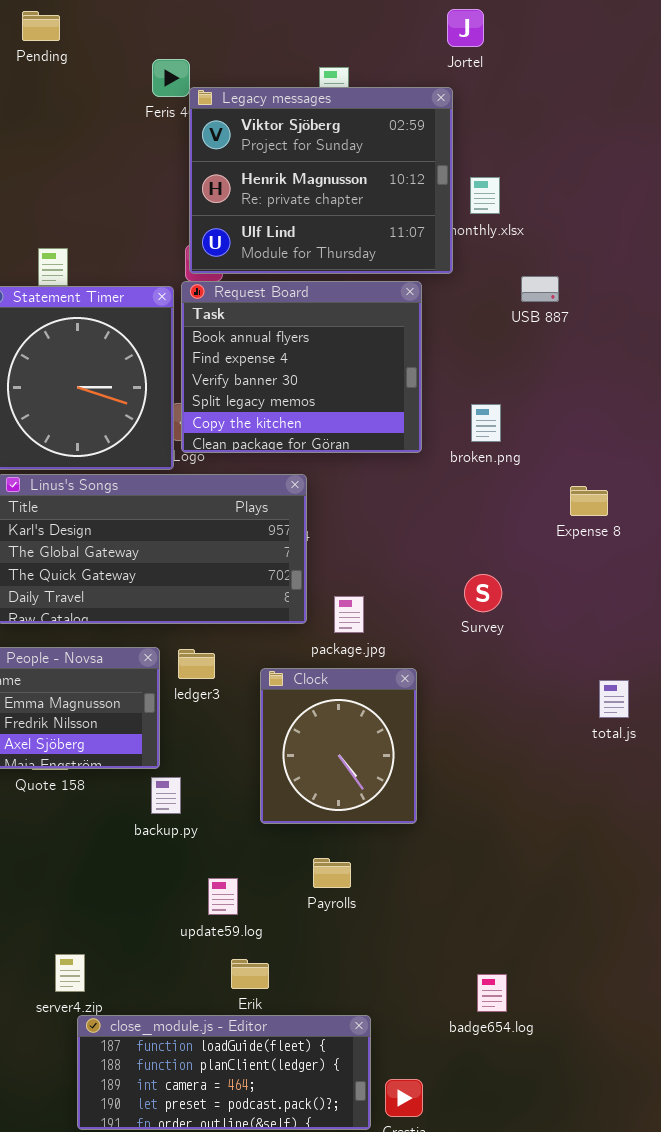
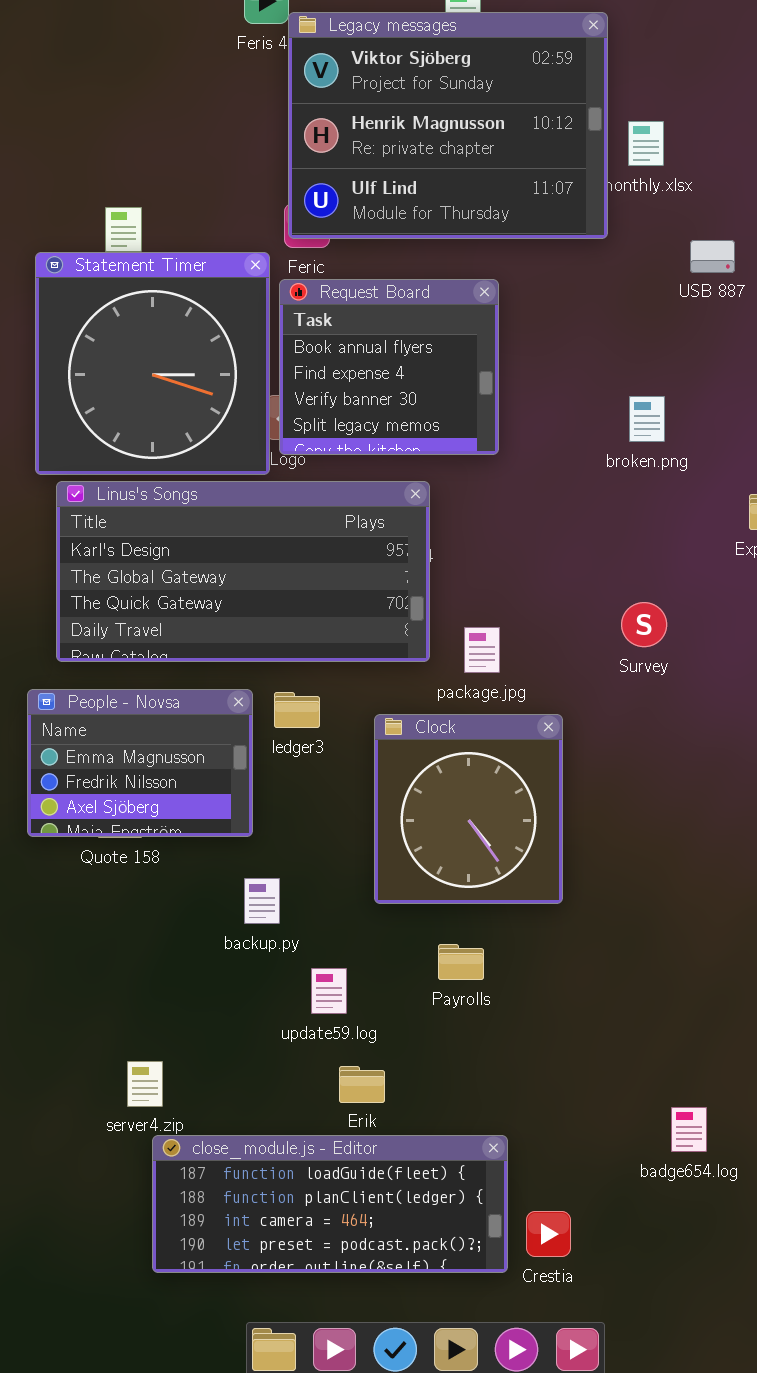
Request Board: [181,281,422,453] -> [279,279,499,455], resized
backup.py: [151,777,181,814] -> [244,878,280,924], moved
badge654.log: [477,974,507,1012] -> [671,1107,707,1152], moved

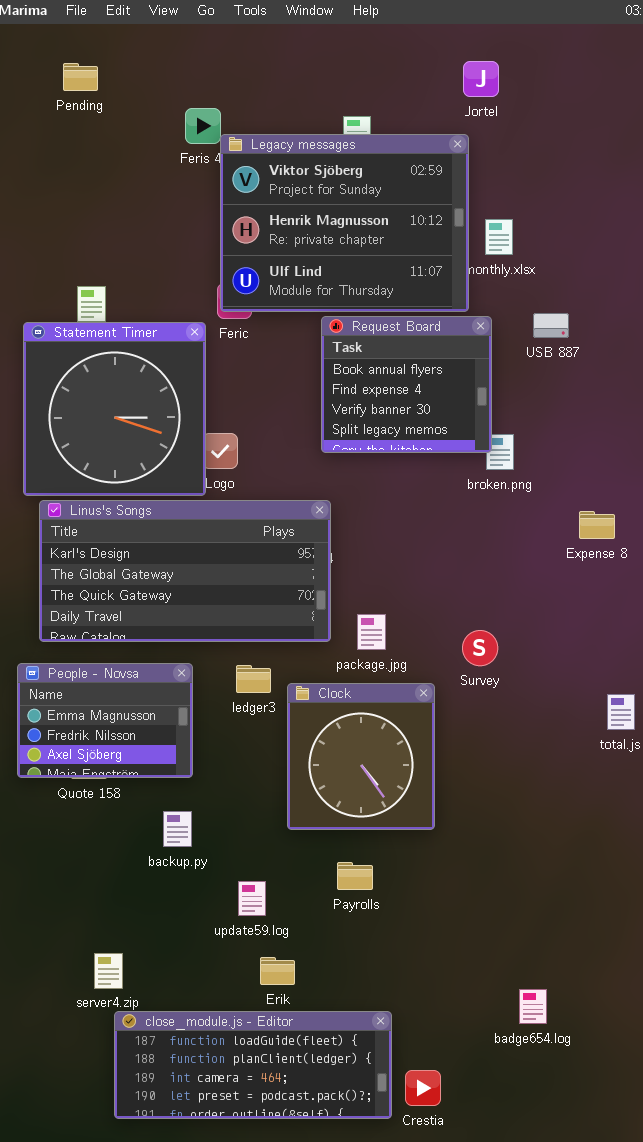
Request Board: [279,279,499,455] -> [321,316,492,453], moved
Survey: [621,602,667,647] -> [462,630,498,666], moved
ledger3: [274,692,320,728] -> [236,665,271,693], moved
backup.py: [244,878,280,924] -> [163,811,192,847], moved

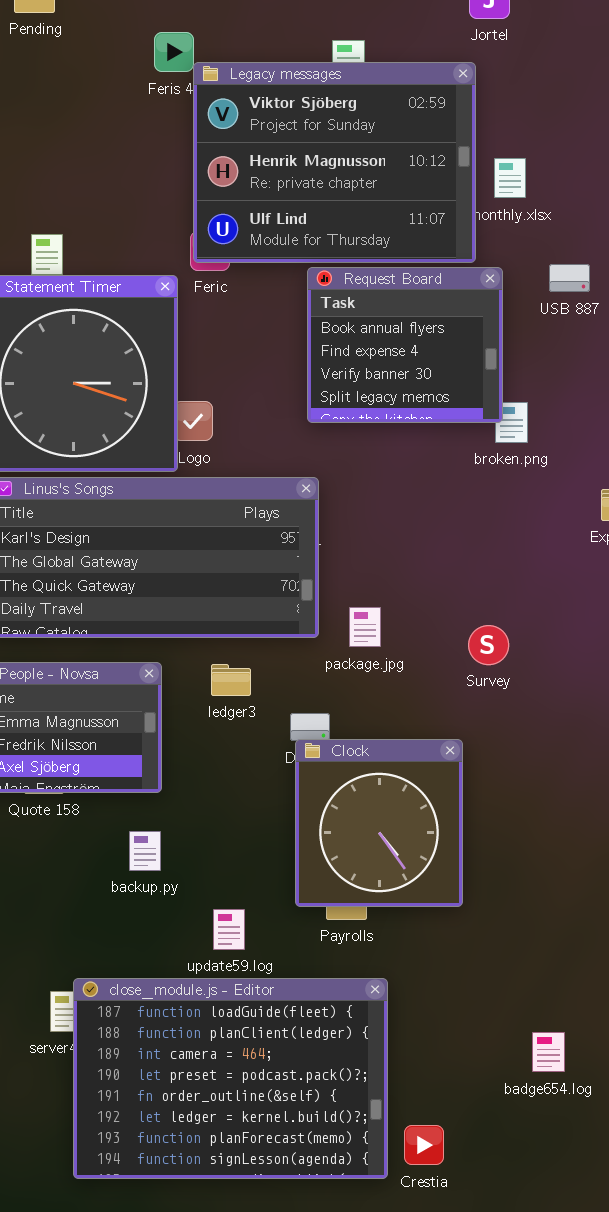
Clock: [287,683,435,830] -> [295,739,463,907], moved
close_module.js - Editor: [114,1011,392,1119] -> [73,978,388,1179], resized

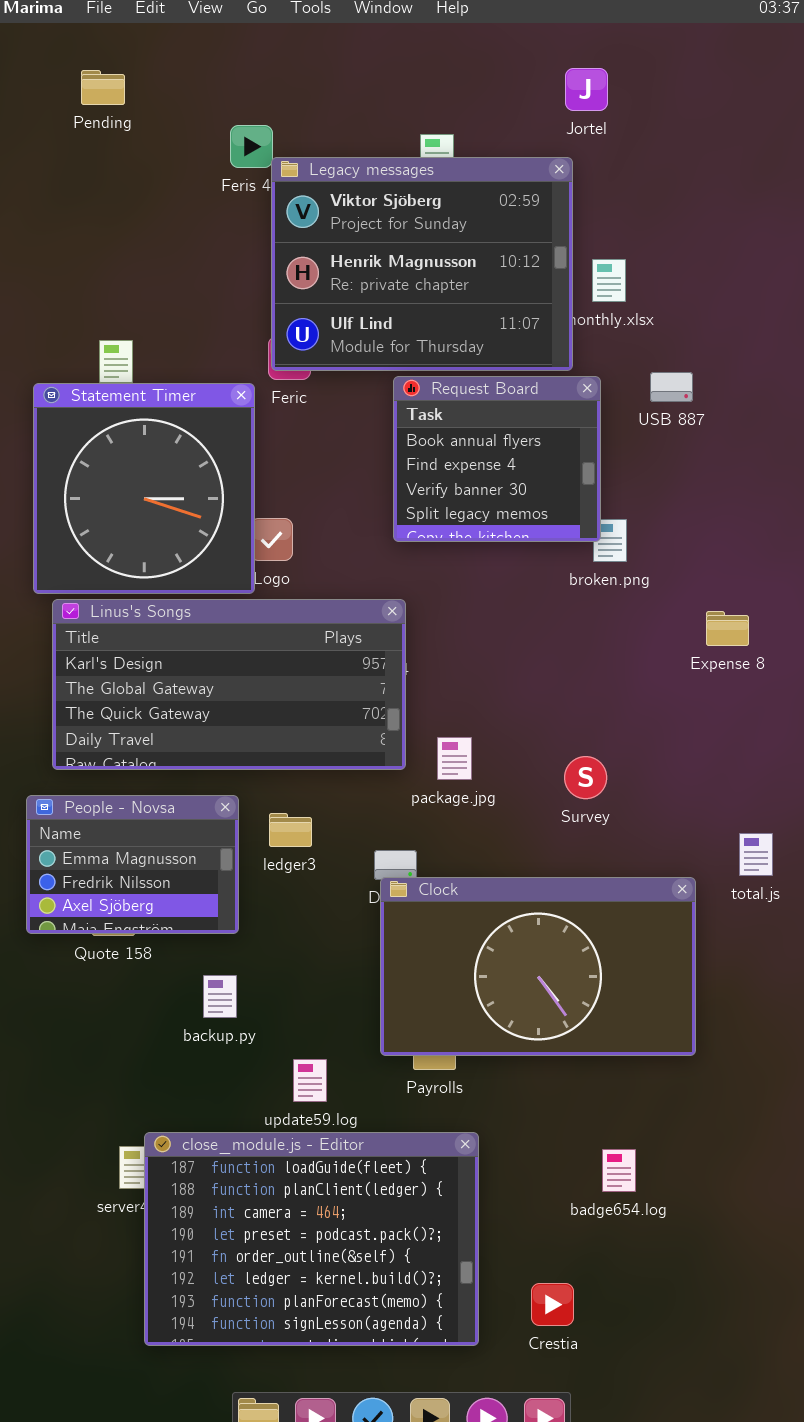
ledger3: [211,664,251,696] -> [269,813,312,847], moved
Clock: [295,739,463,907] -> [380,877,696,1056], resized
badge654.log: [532,1032,565,1072] -> [602,1149,636,1192], moved
Crestia: [404,1125,444,1165] -> [531,1283,574,1326], moved

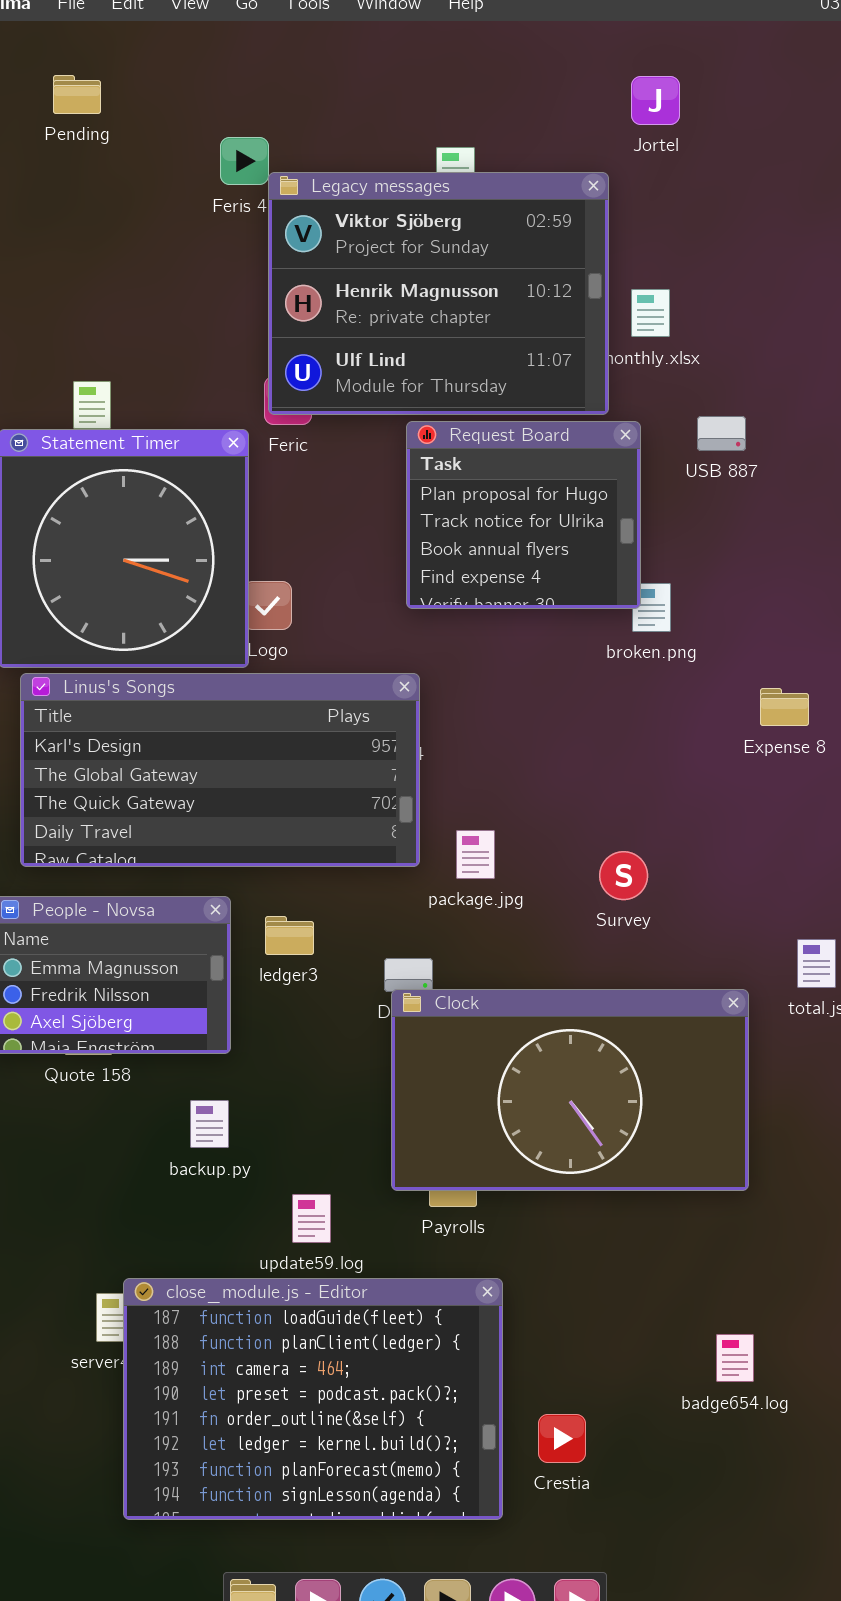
Jortel: [565,68,608,111] -> [631,76,680,125], moved
Request Board: [393,376,601,542] -> [406,421,641,609], scrolled up 2 rows
badge654.log: [602,1149,636,1192] -> [716,1334,754,1382], moved
Crestia: [531,1283,574,1326] -> [538,1414,586,1463], moved

